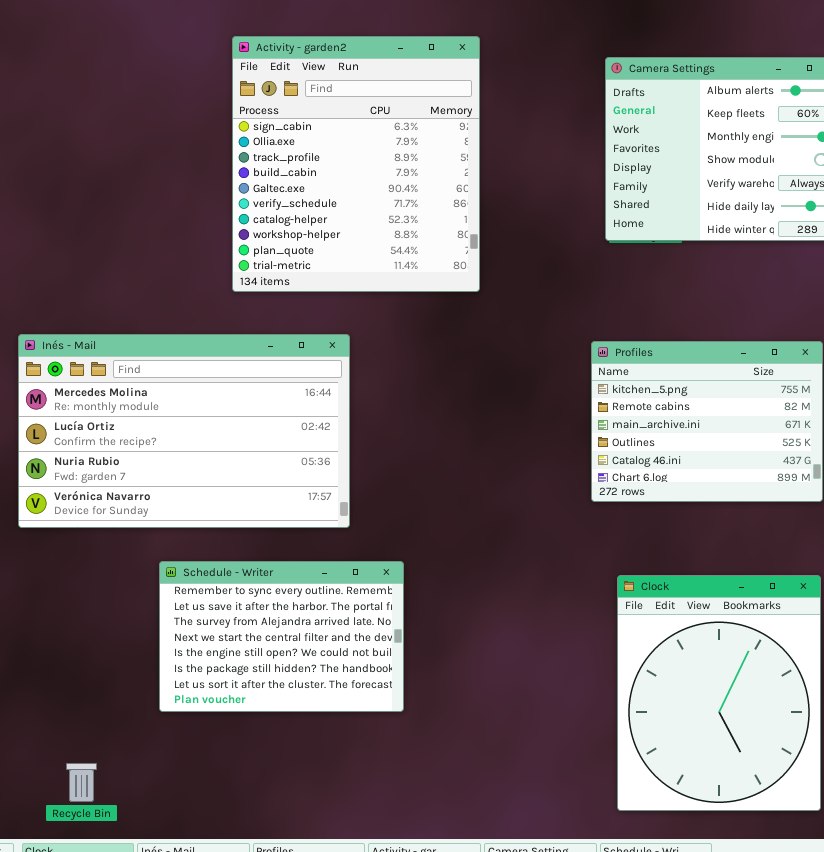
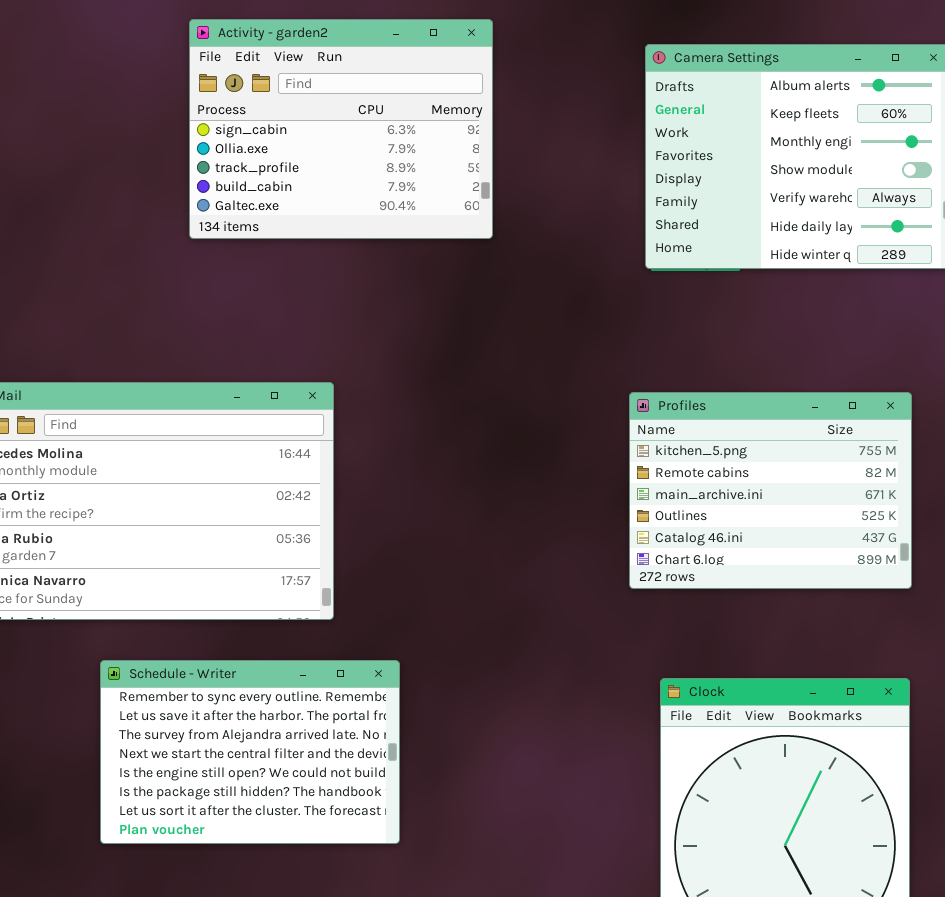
Activity - garden2: [232,36,480,292] -> [189,19,493,239], resized

